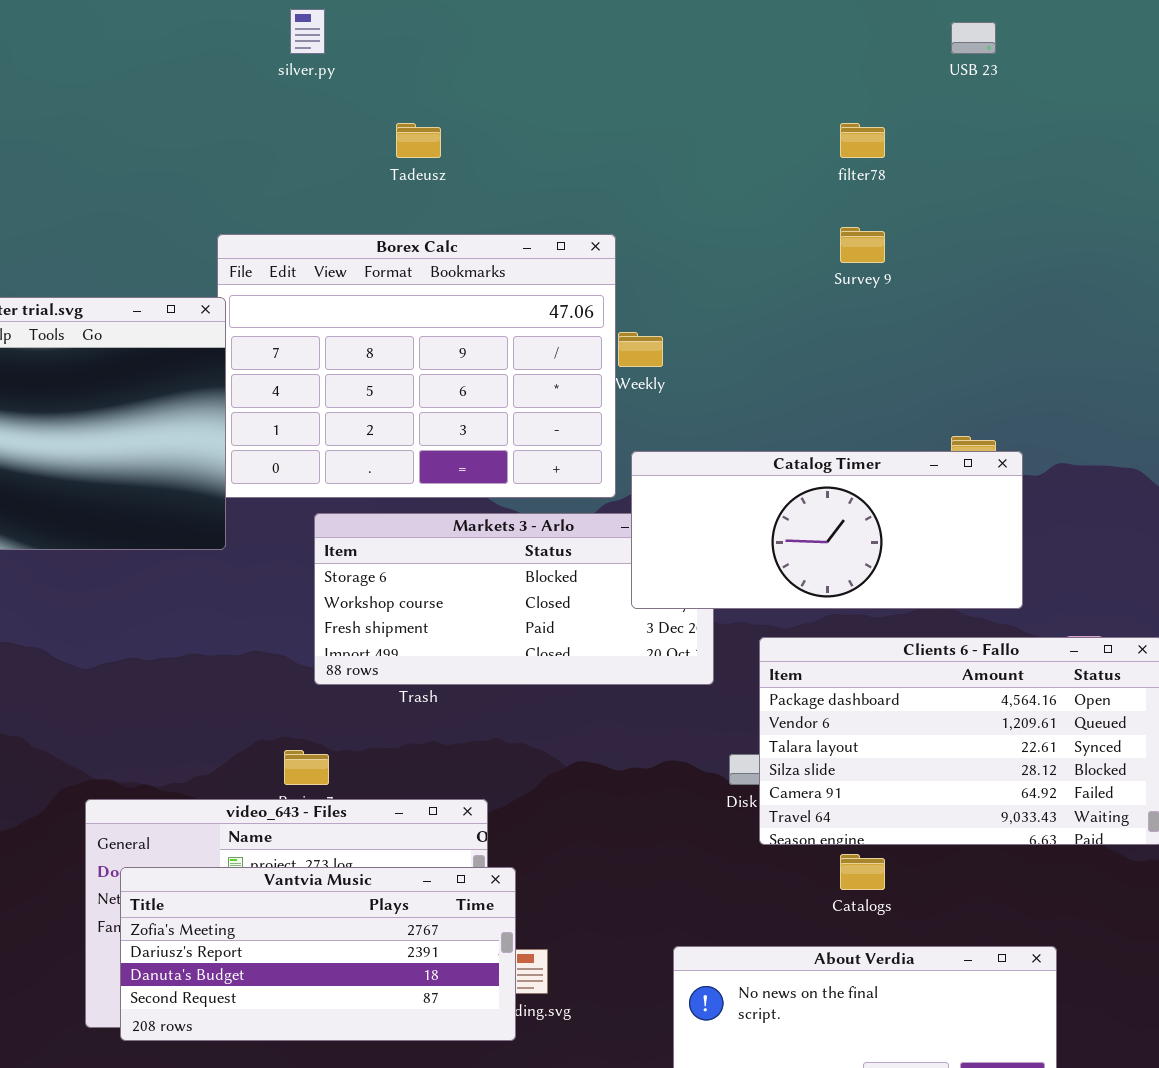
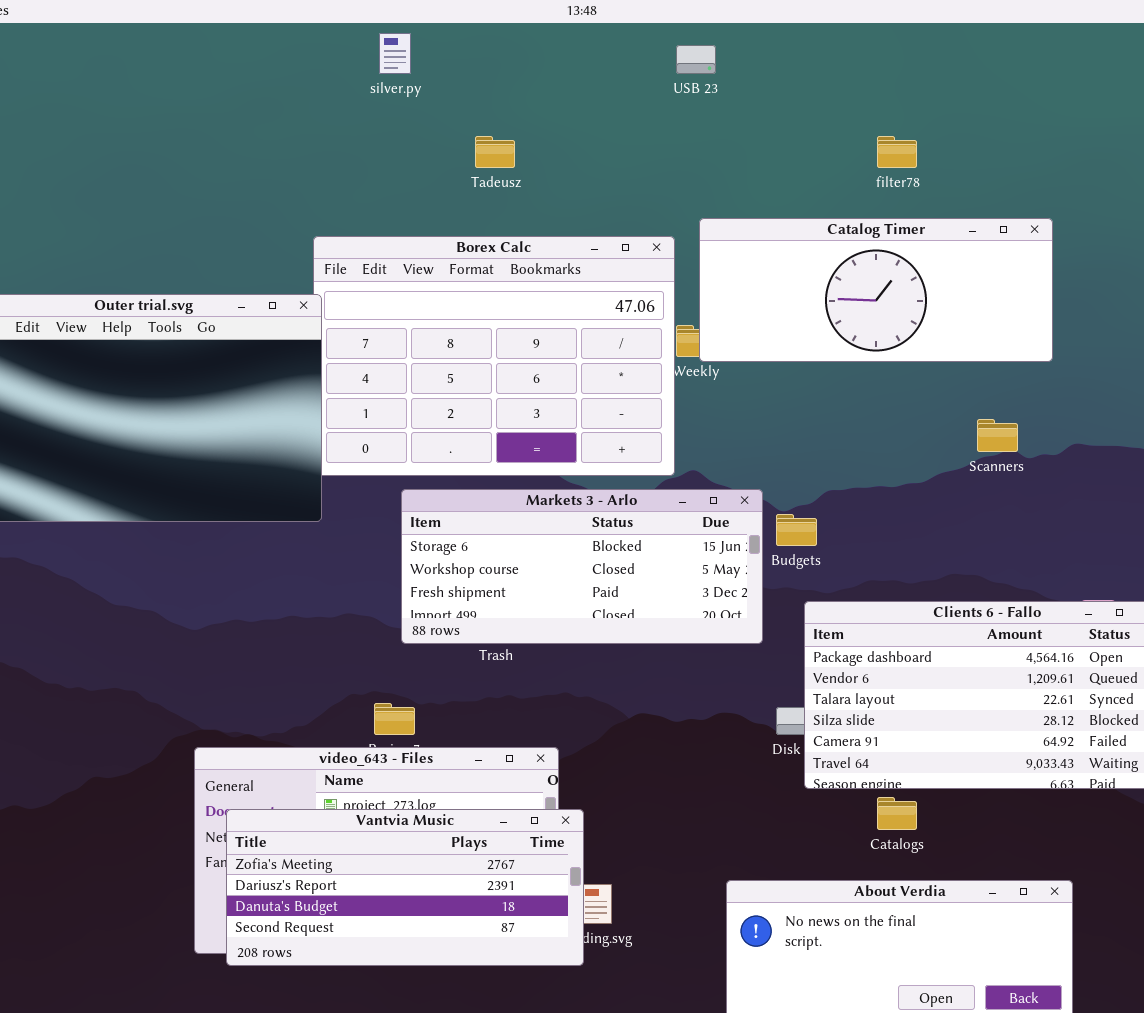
USB 23: [951,22,996,54] -> [676,45,716,74], moved
Catalog Timer: [631,451,1023,609] -> [699,218,1053,362], moved

